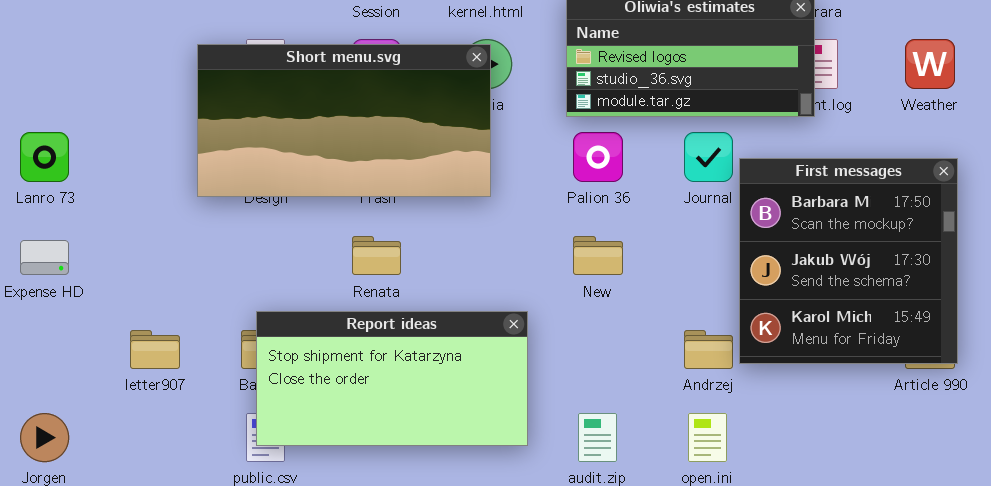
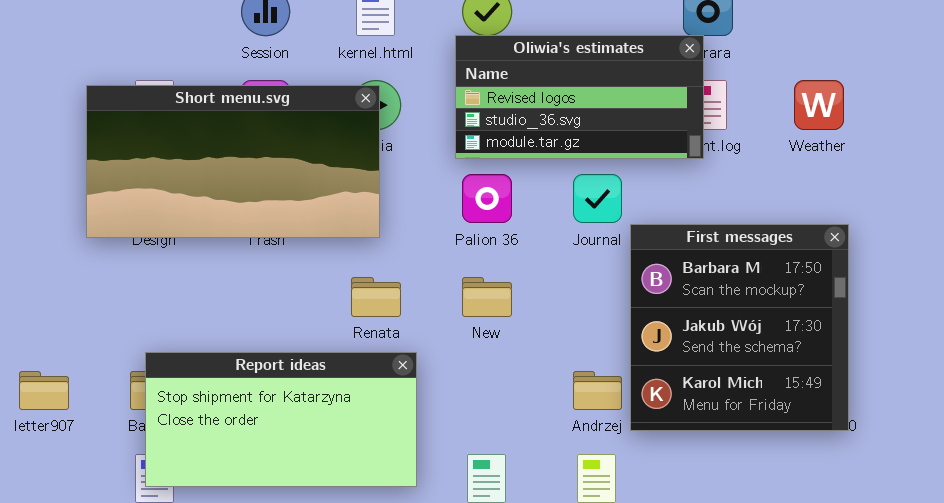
First messages: [739,158,958,364] -> [630,224,849,431], moved
Renata: [352,236,401,275] -> [351,277,401,317], moved

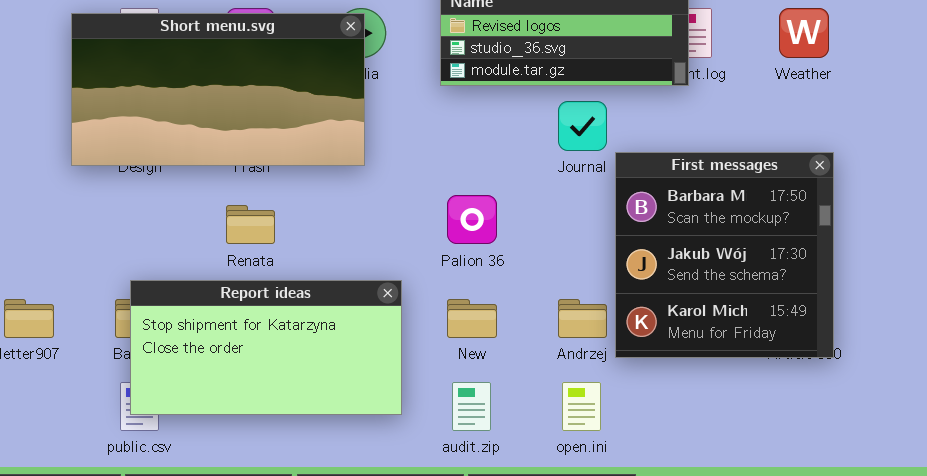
Palion 36: [462,174,512,223] -> [447,195,497,244], moved
Renata: [351,277,401,317] -> [226,205,275,244], moved
New: [462,277,512,317] -> [447,299,497,338], moved

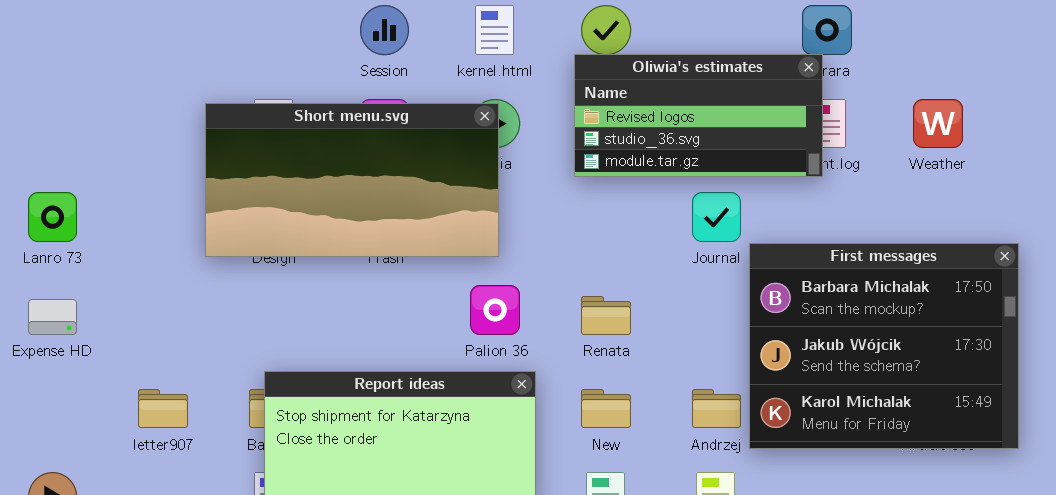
First messages: [615,152,834,358] -> [749,243,1019,449], resized
Palion 36: [447,195,497,244] -> [470,285,520,335], moved
Renata: [226,205,275,244] -> [581,296,631,335], moved

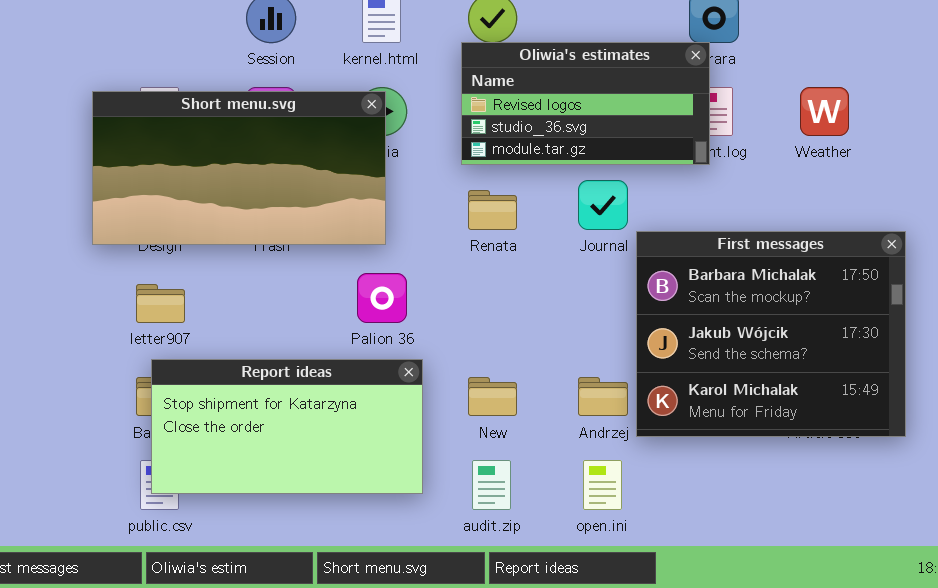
Renata: [581,296,631,335] -> [468,190,517,230], moved
letter907: [138,389,188,428] -> [136,284,185,323], moved

